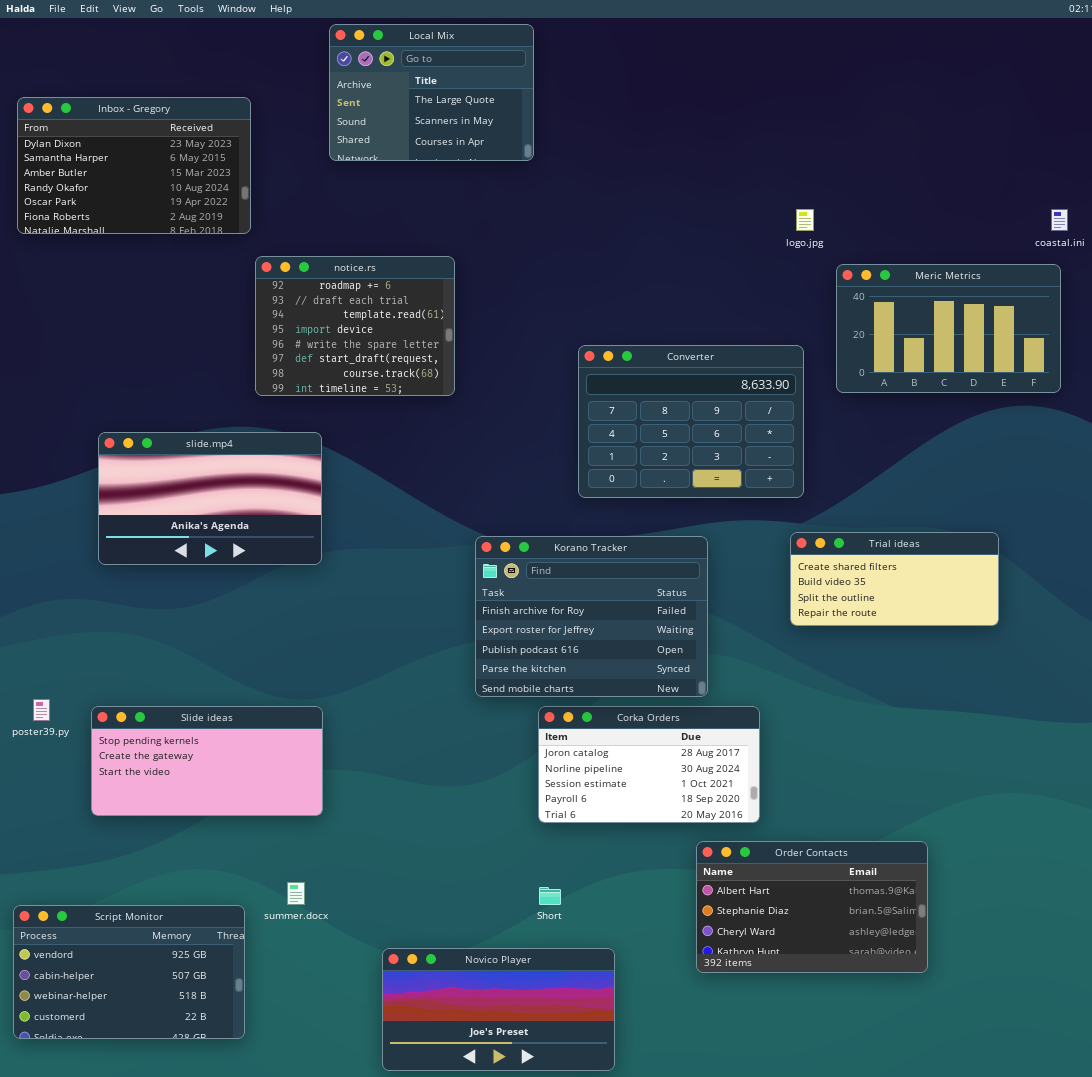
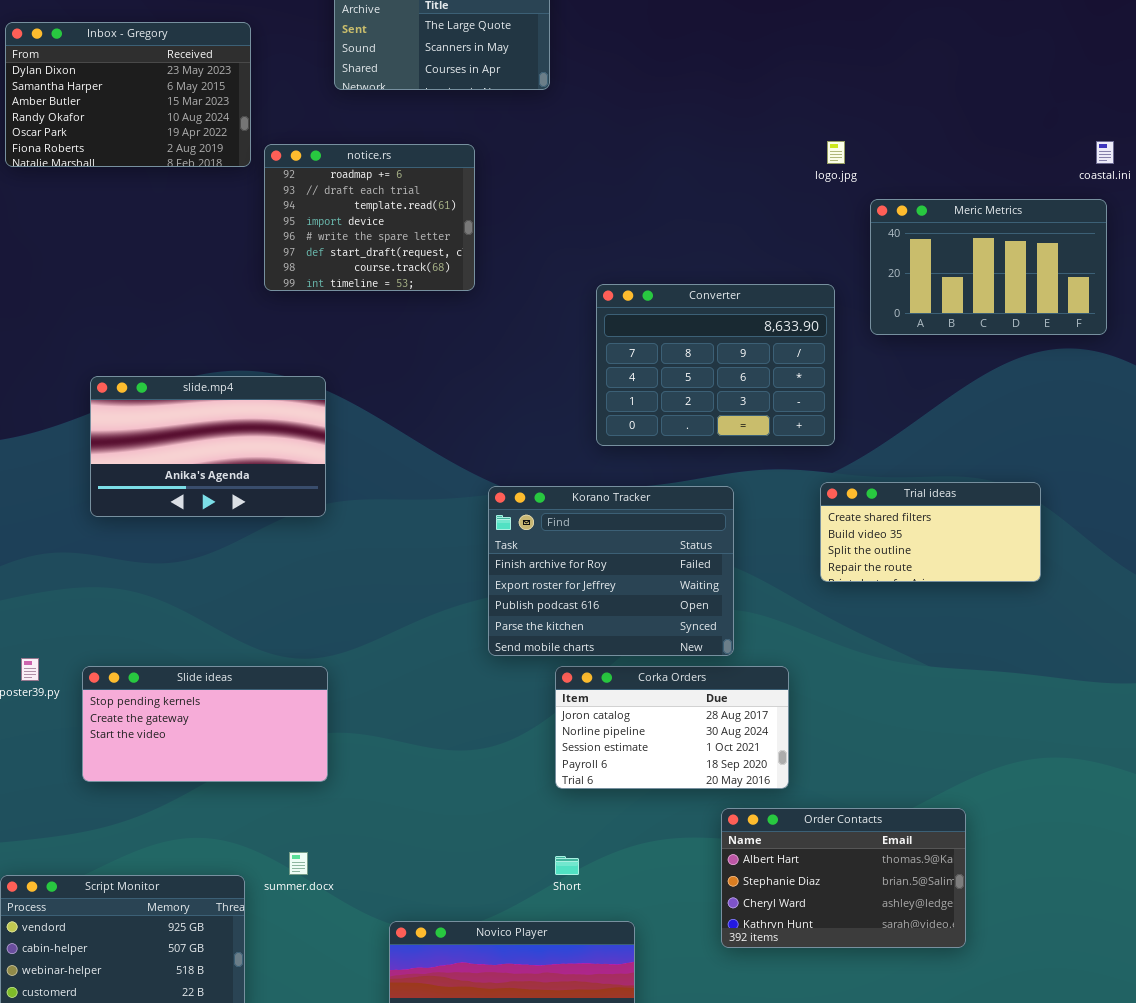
notice.rs: [255,256,455,396] -> [264,144,475,291], moved

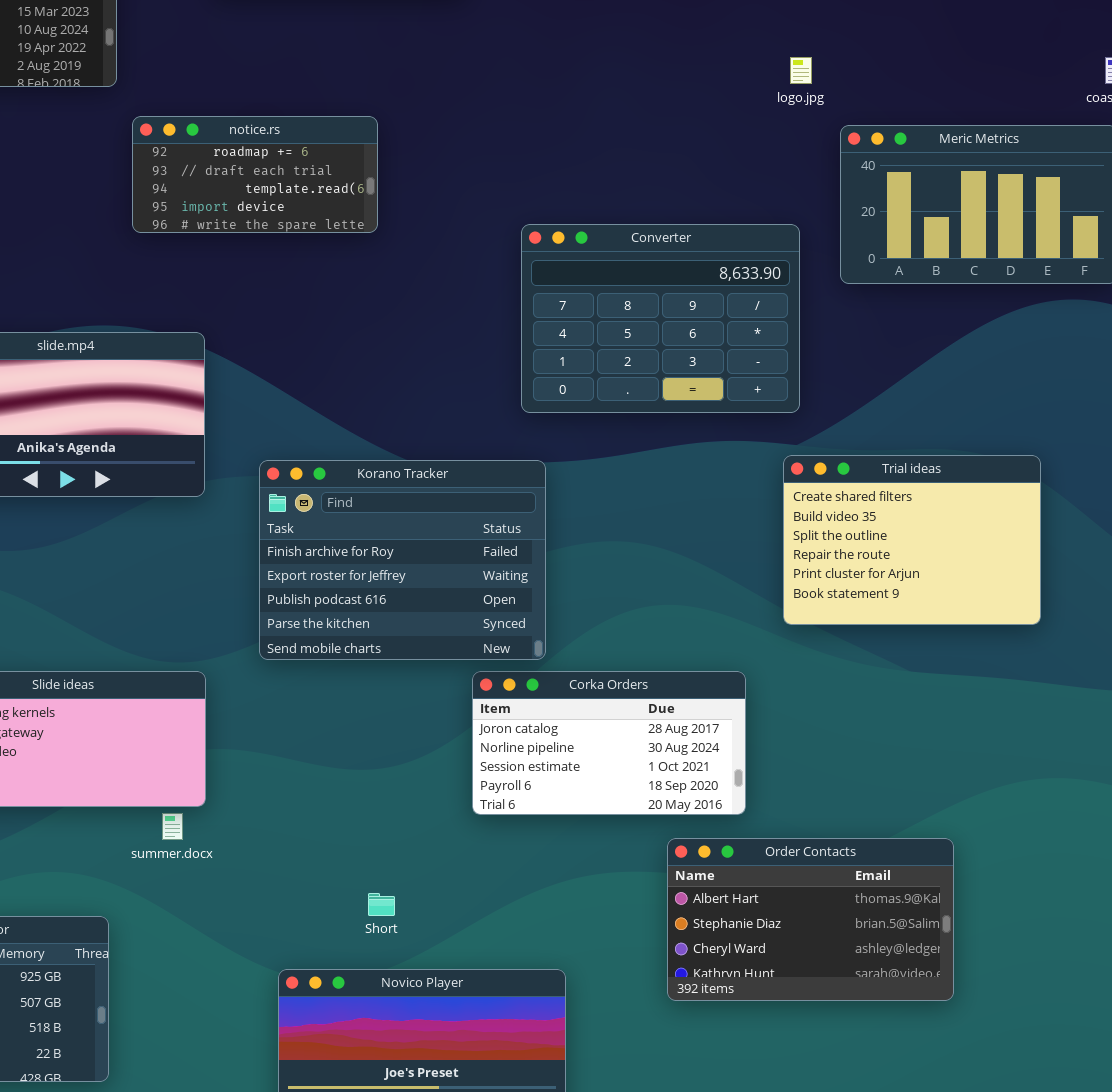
notice.rs: [264,144,475,291] -> [132,116,378,233], resized
Trial ideas: [820,482,1041,582] -> [783,455,1041,625], resized
Korano Tracker: [488,486,734,656] -> [259,460,546,660], moved
summer.docx: [289,852,308,875] -> [162,813,183,840], moved
Short: [555,856,579,875] -> [368,893,395,916], moved

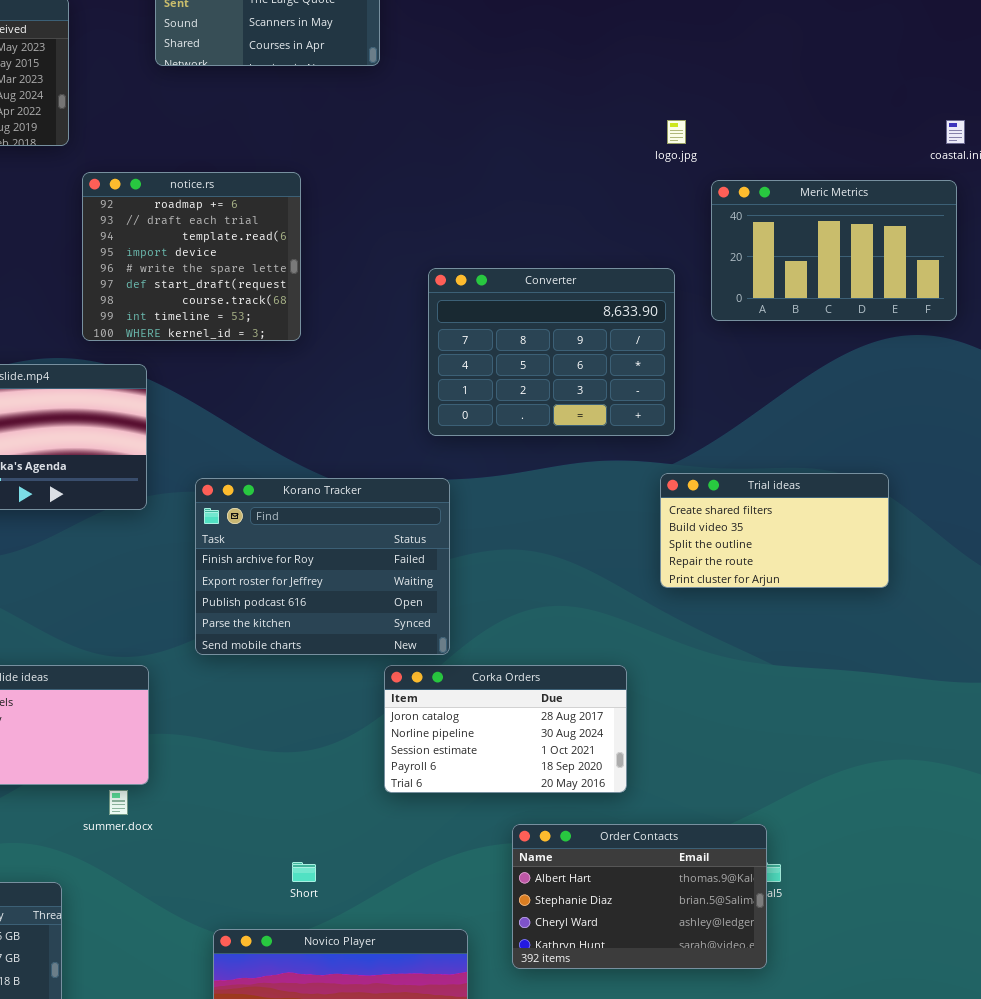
notice.rs: [132,116,378,233] -> [82,172,301,341], resized
Trial ideas: [783,455,1041,625] -> [660,473,889,588], resized
Order Contacts: [667,838,954,1001] -> [512,824,767,969], moved

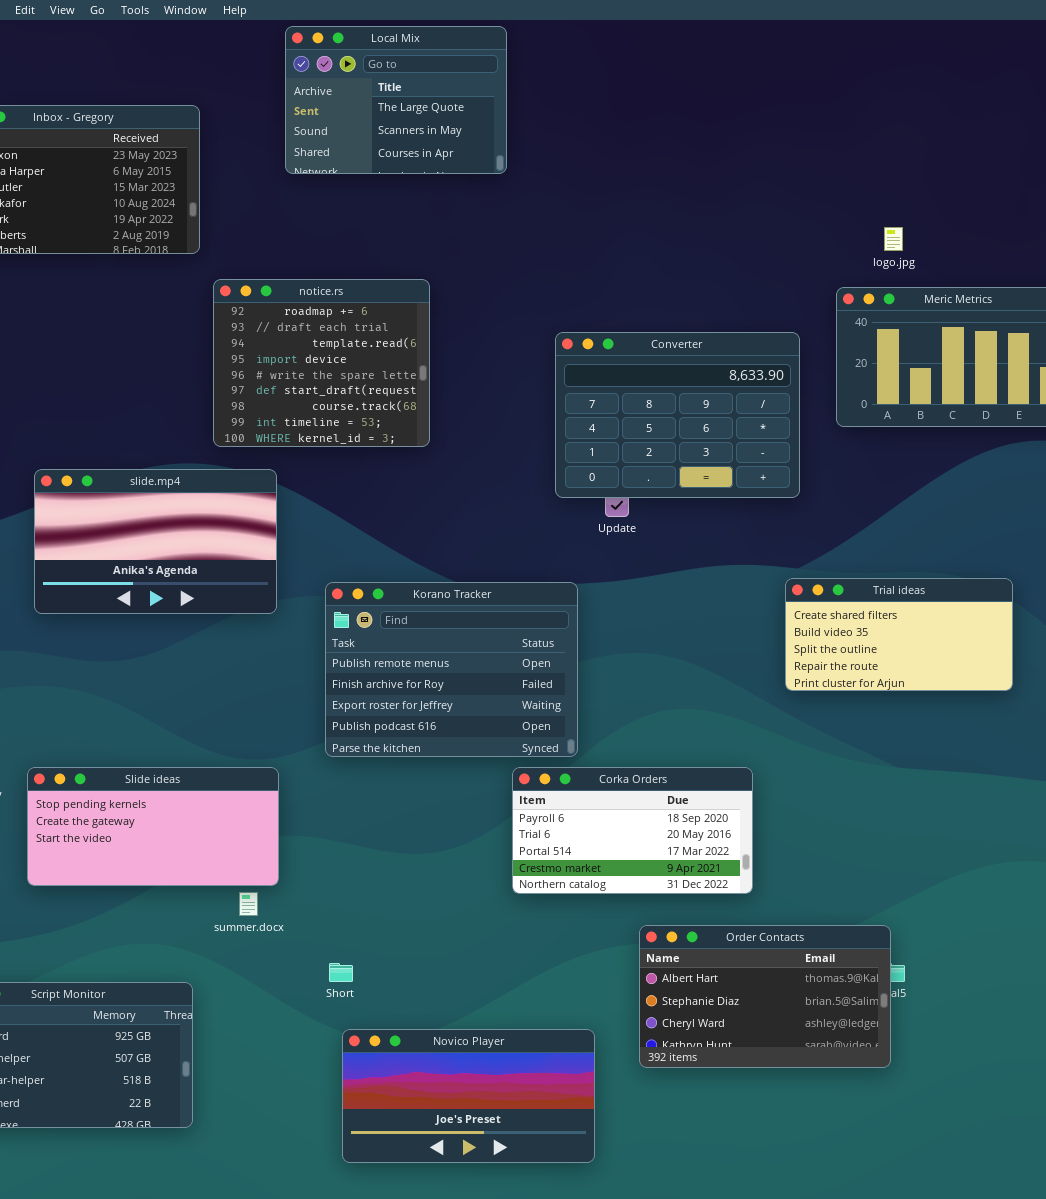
logo.jpg: [667,120,686,144] -> [884,227,903,251], moved
Converter: [428,268,675,436] -> [555,332,800,498], moved
Korano Tracker: [195,478,450,655] -> [325,582,578,757], scrolled up 1 row
Corka Orders: [384,665,627,793] -> [512,767,753,894], scrolled down 3 rows
Short: [292,862,316,882] -> [329,963,353,982], moved

